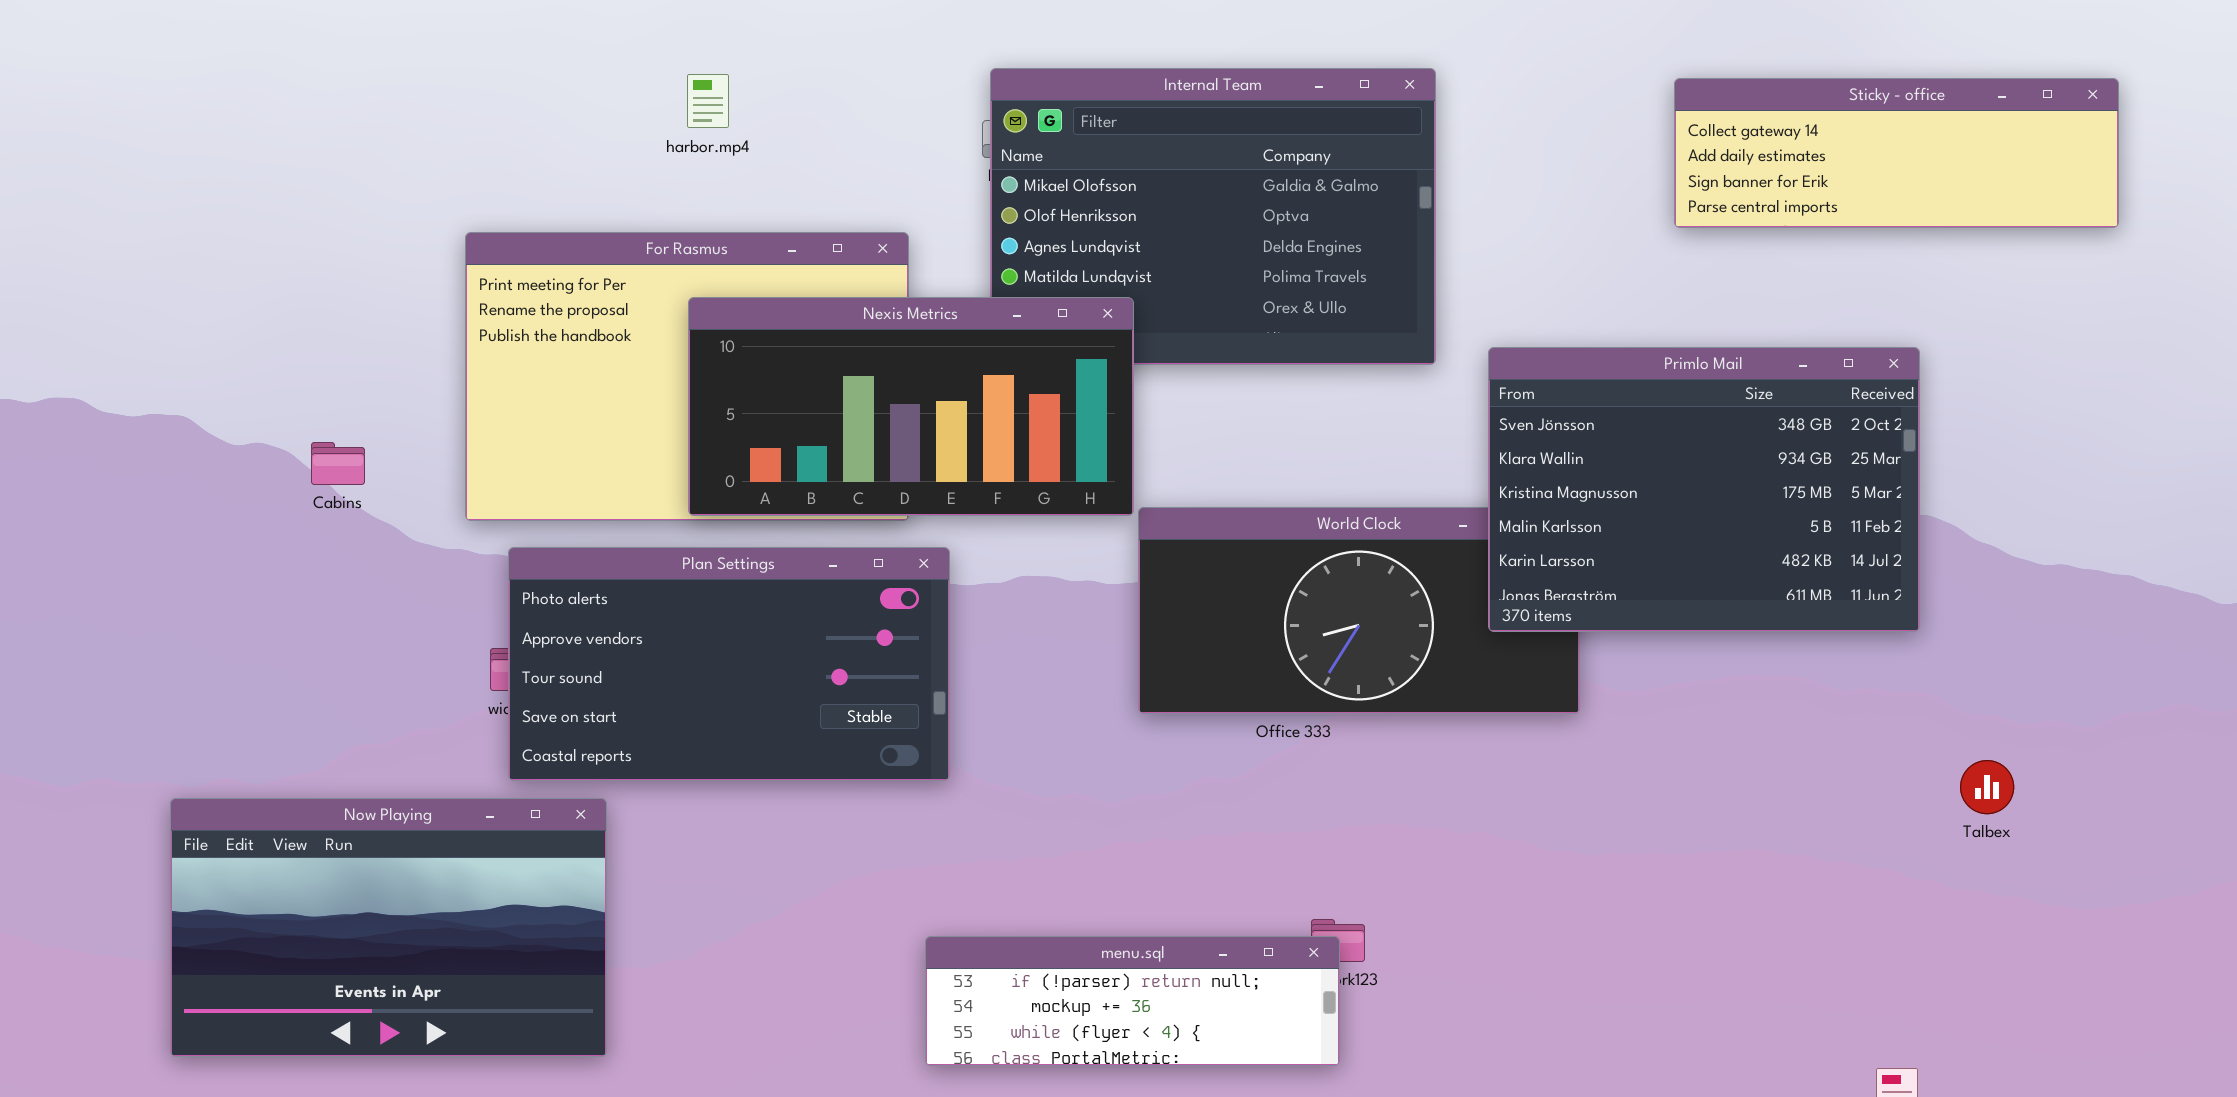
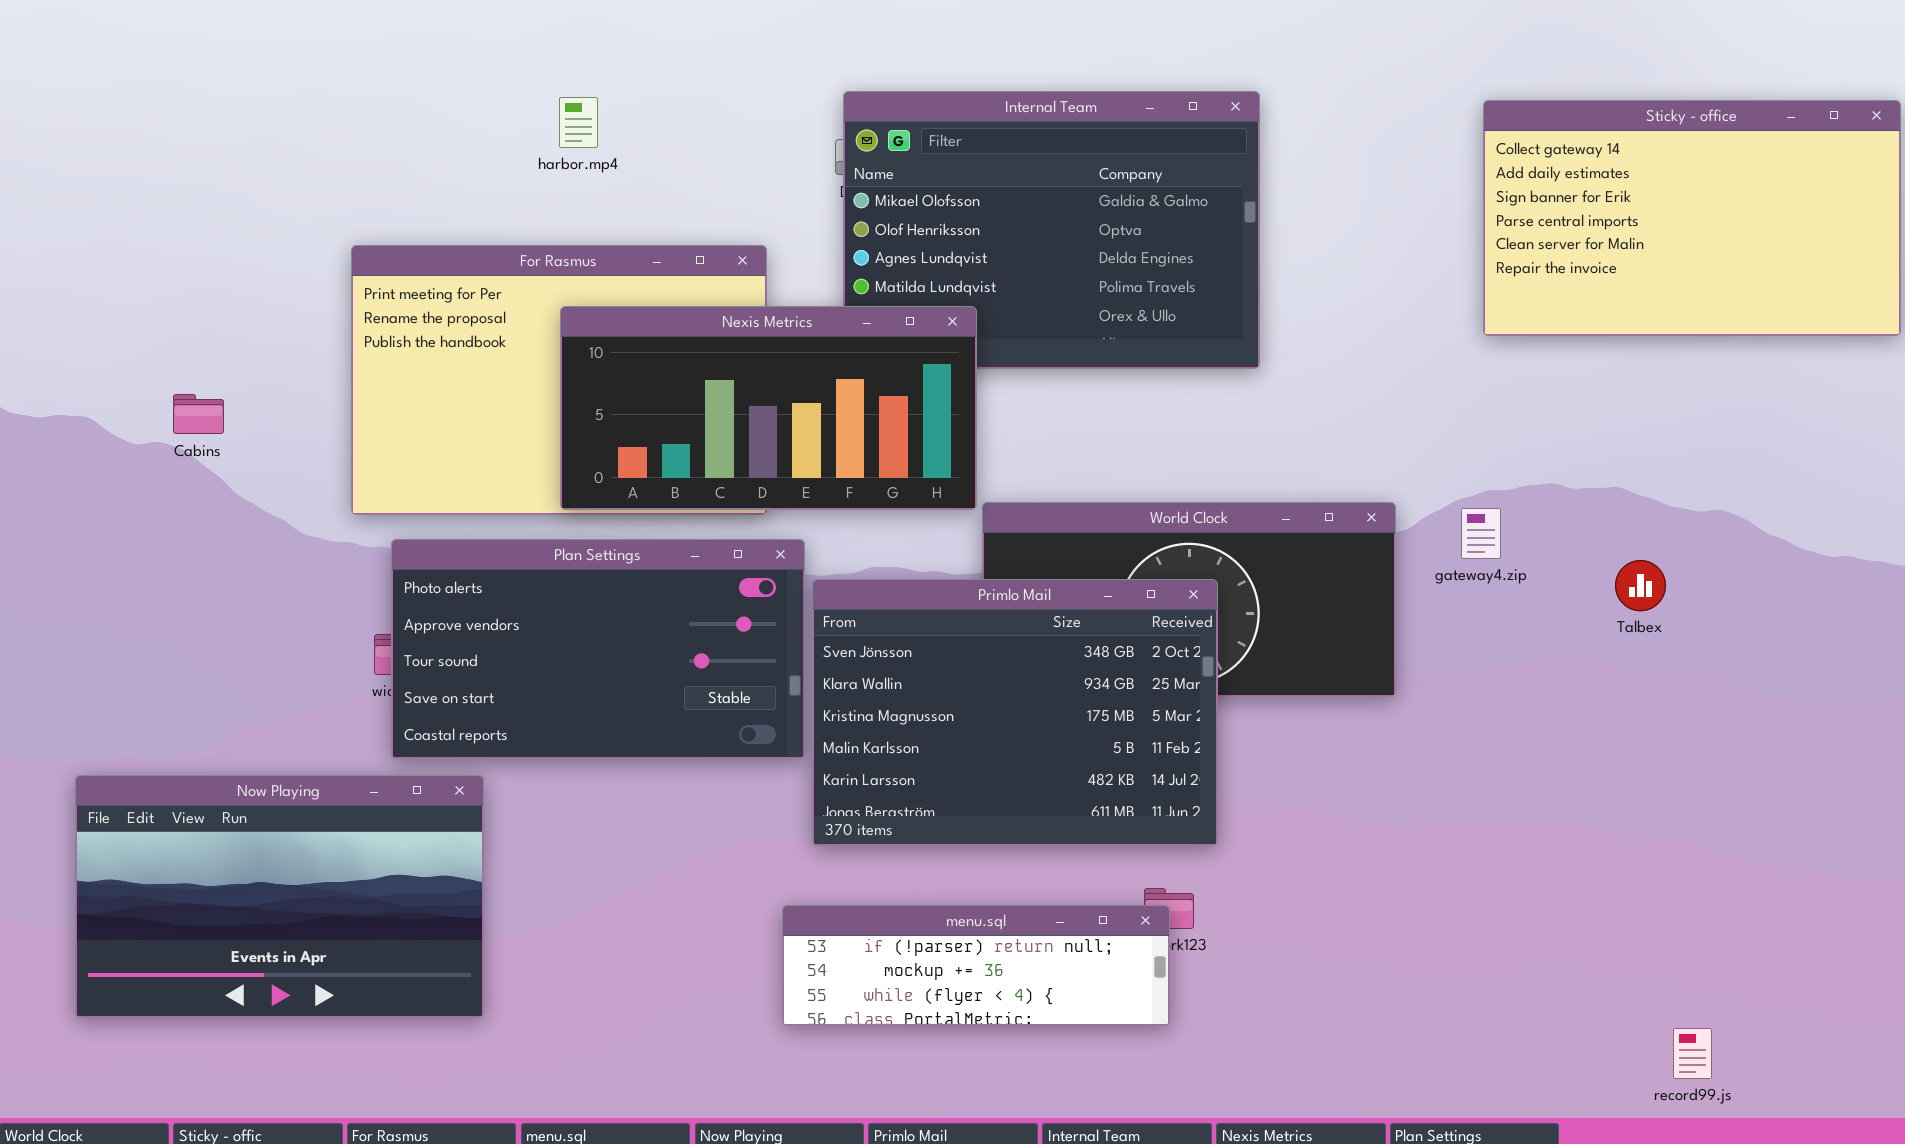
Sticky - office: [1674,78,2119,228] -> [1483,100,1901,336], resized
Primlo Mail: [1488,347,1920,632] -> [812,579,1218,846], moved
Cabins: [311,442,365,485] -> [173,394,224,434], moved
Talbex: [1960,760,2014,814] -> [1615,560,1666,611], moved

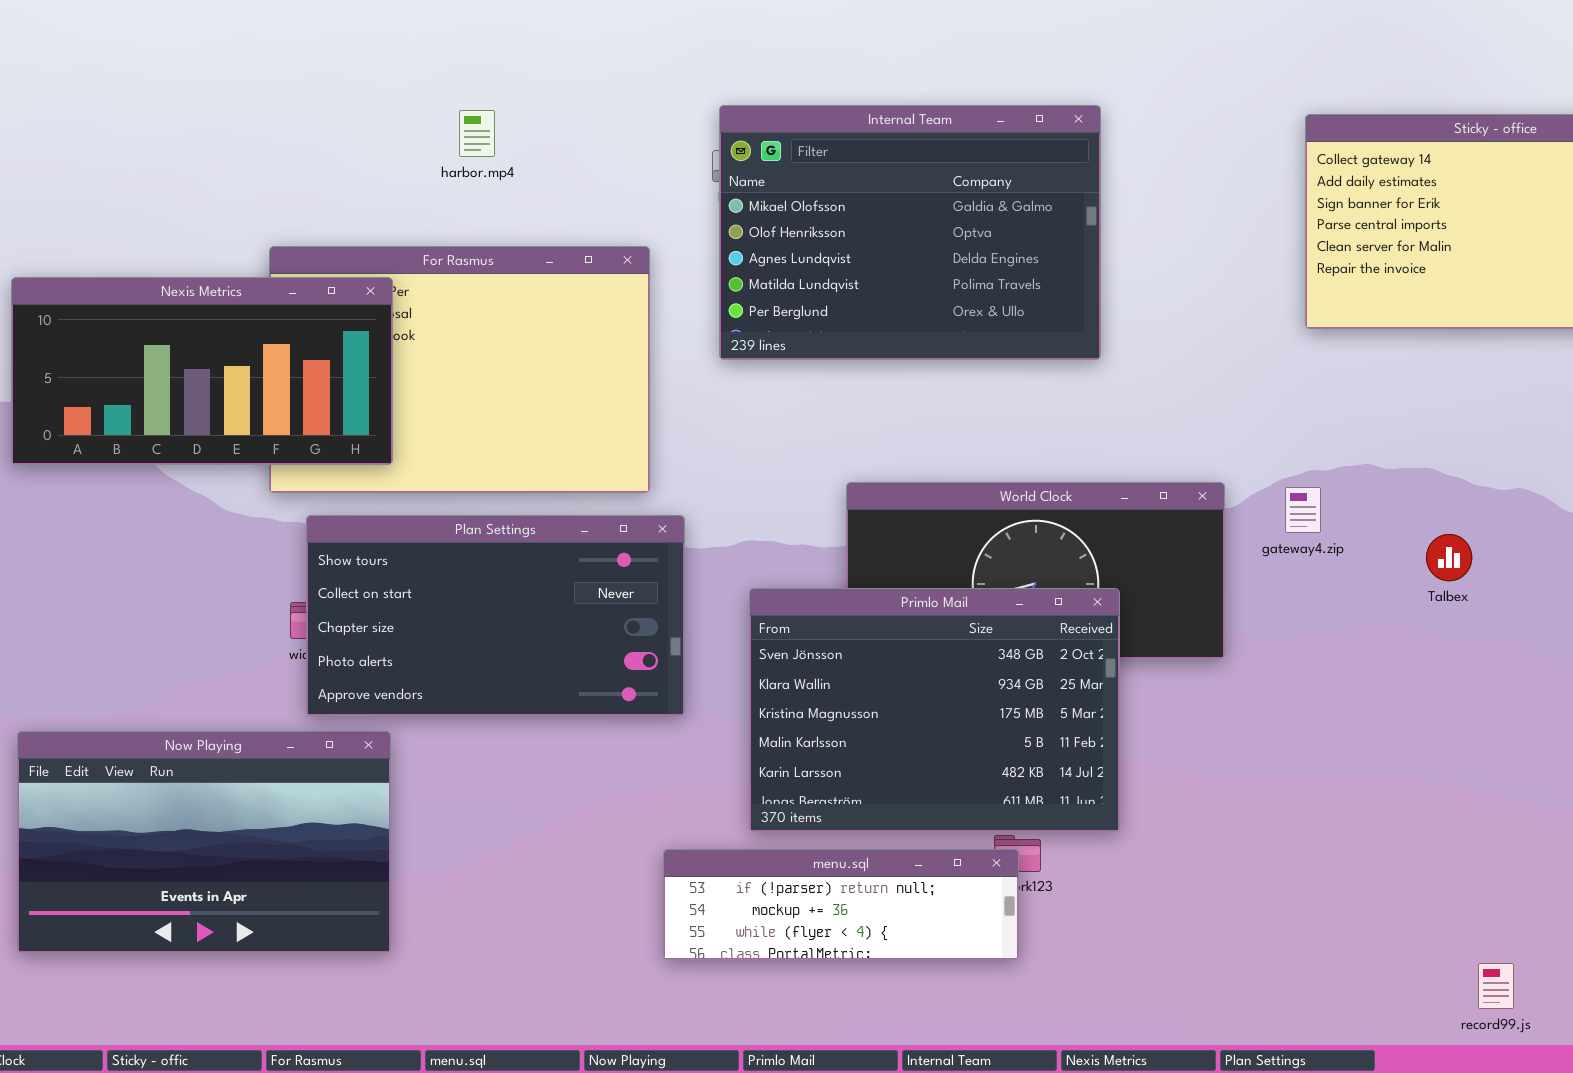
Nexis Metrics: [560,306,977,510] -> [11,277,393,465], moved
Plan Settings: [391,539,805,759] -> [306,515,685,716], scrolled up 3 rows
Primlo Mail: [812,579,1218,846] -> [749,588,1120,832], moved

